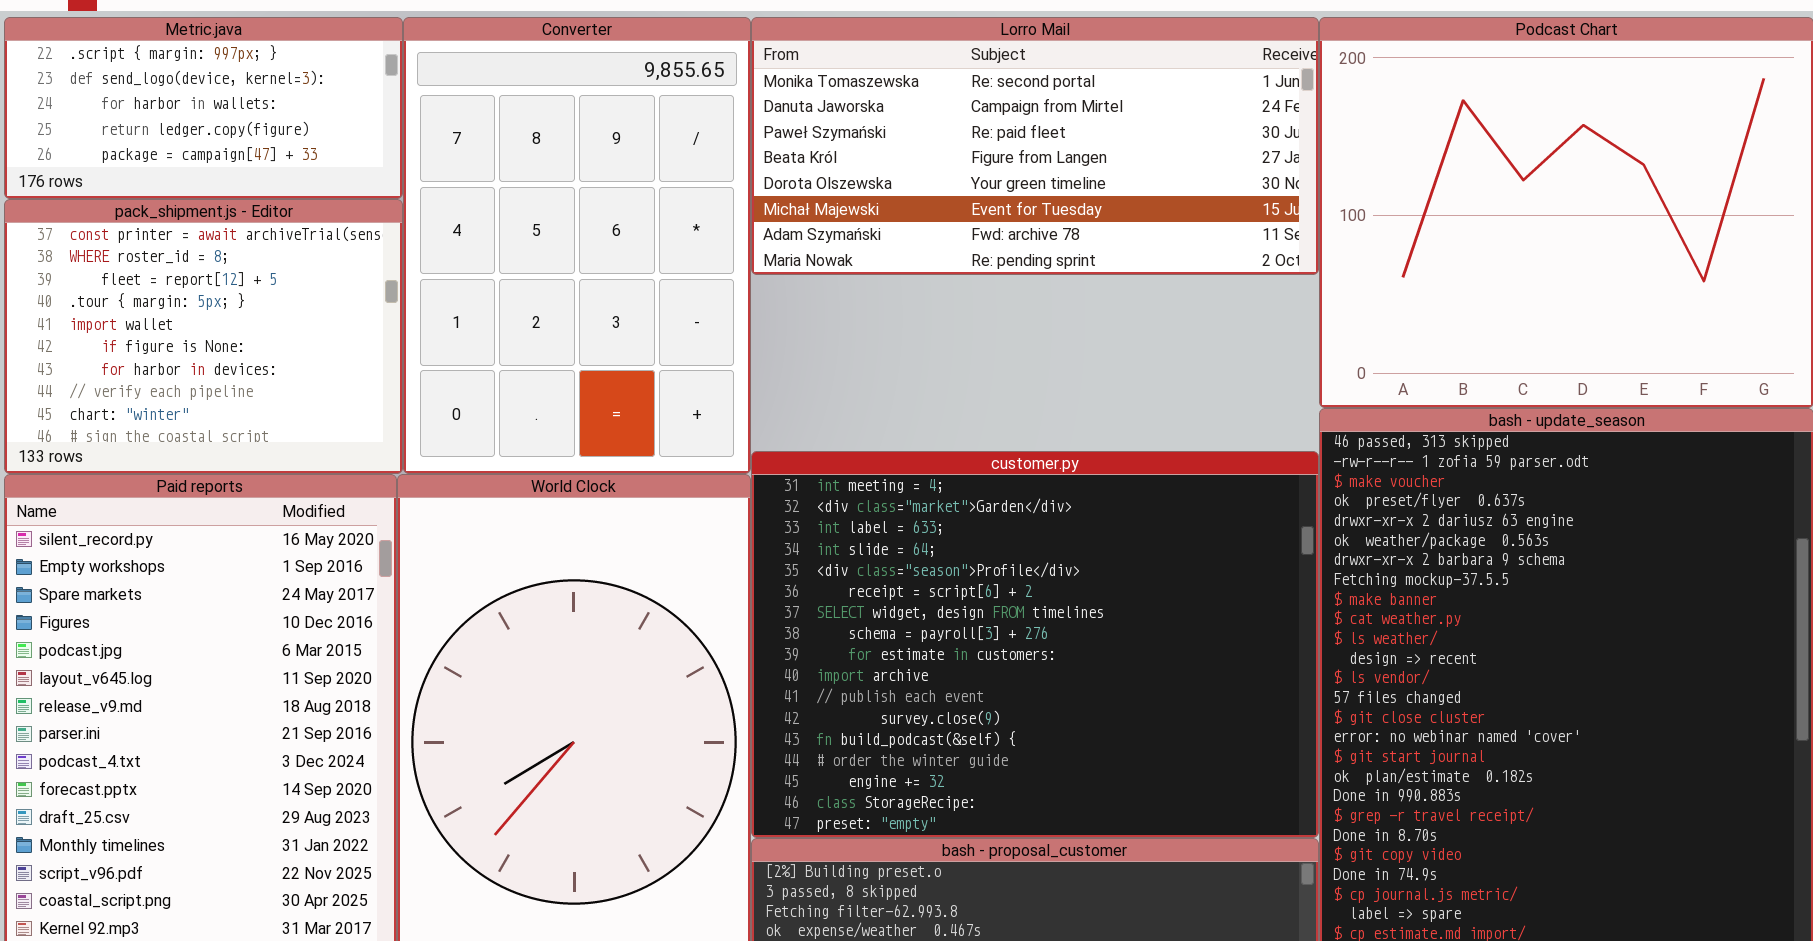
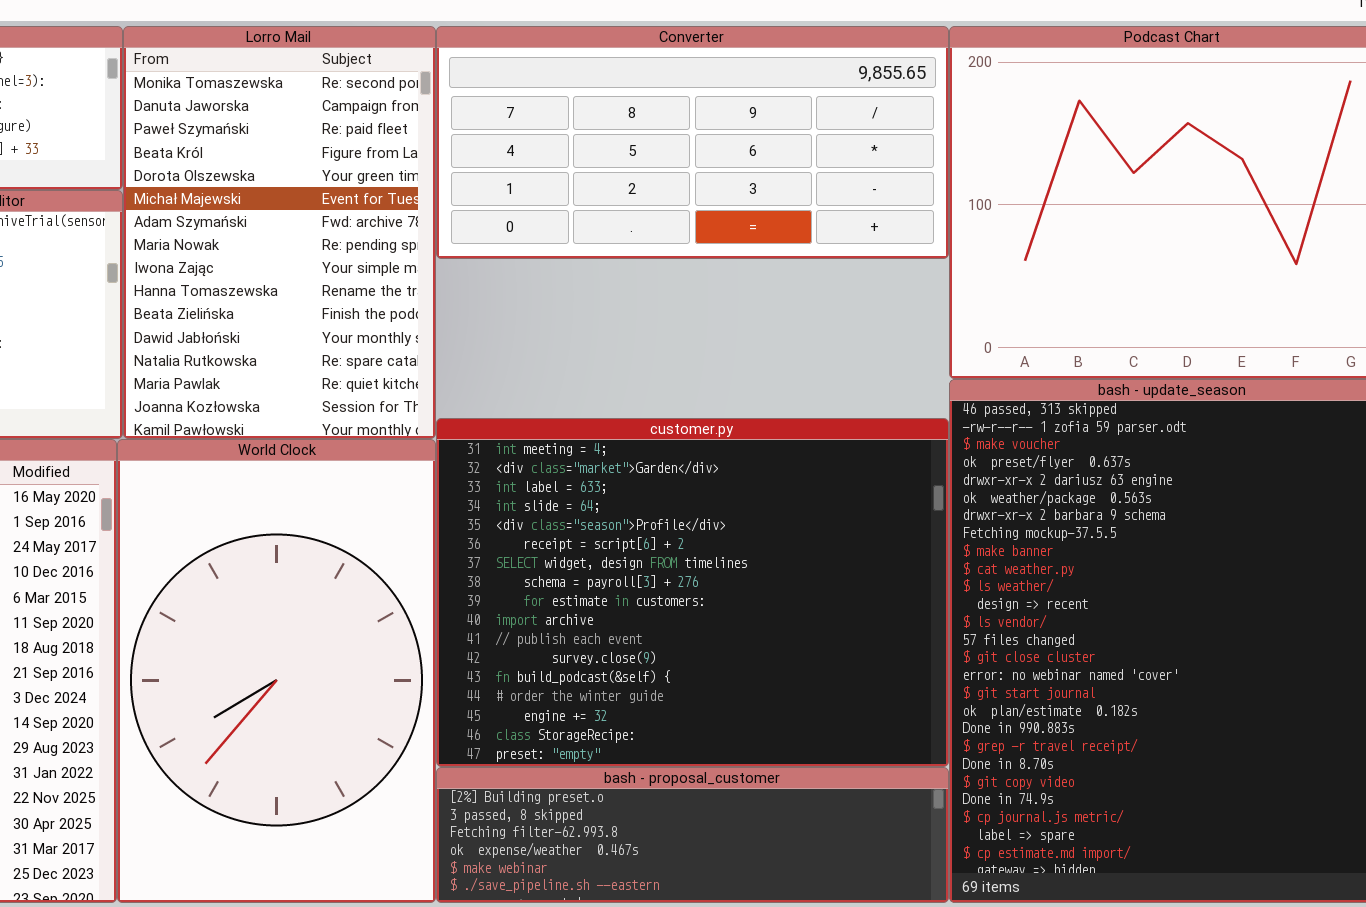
Converter: [403,17,751,474] -> [436,26,949,259], moved, resized
Lorro Mail: [751,17,1319,275] -> [123,26,436,439], moved, resized

